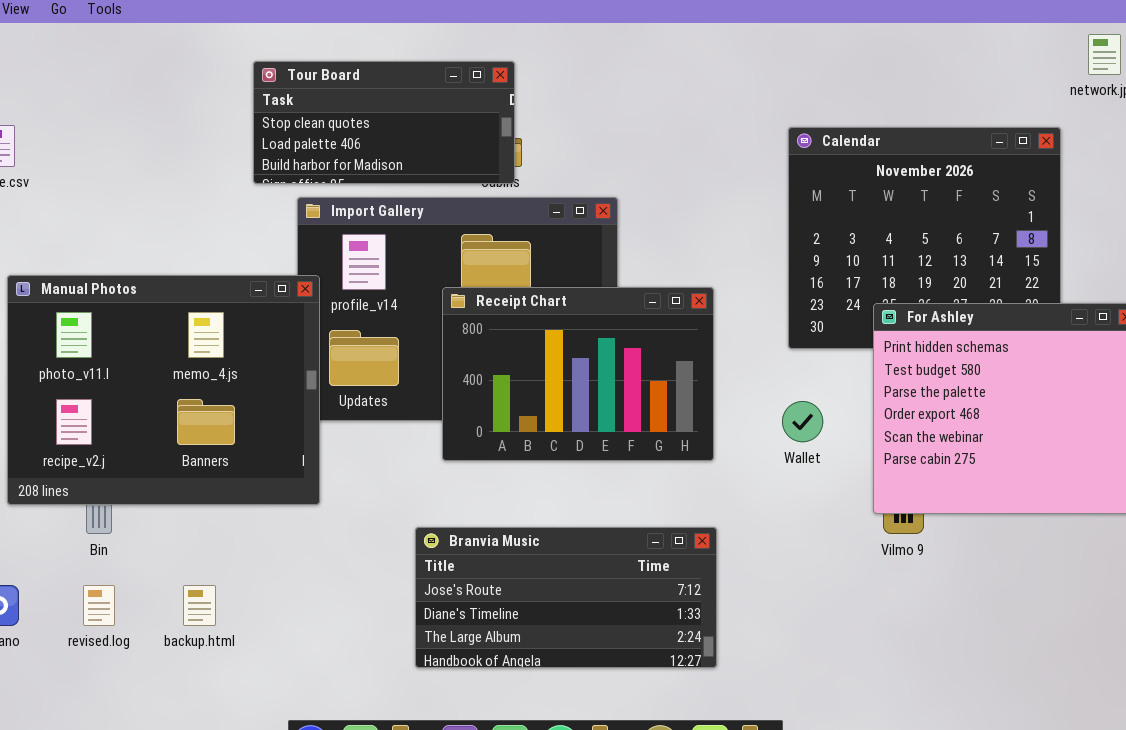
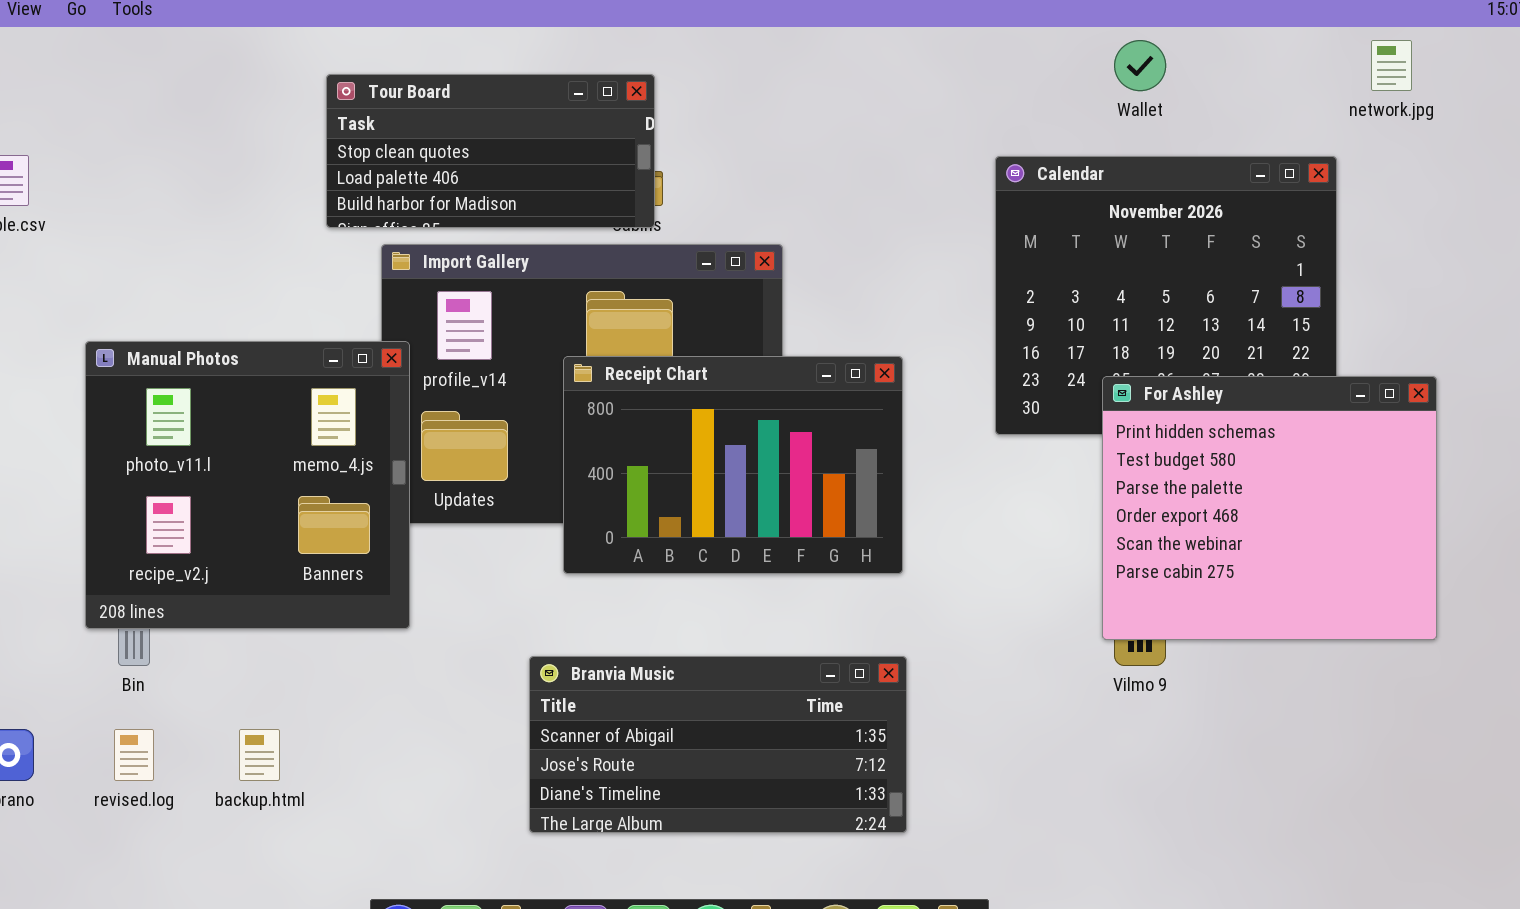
Manual Photos: [7,275,320,505] -> [85,341,410,629], resized
Wallet: [782,401,823,442] -> [1114,40,1166,91], moved
Branvia Music: [415,527,717,668] -> [529,656,907,833], scrolled up 1 row

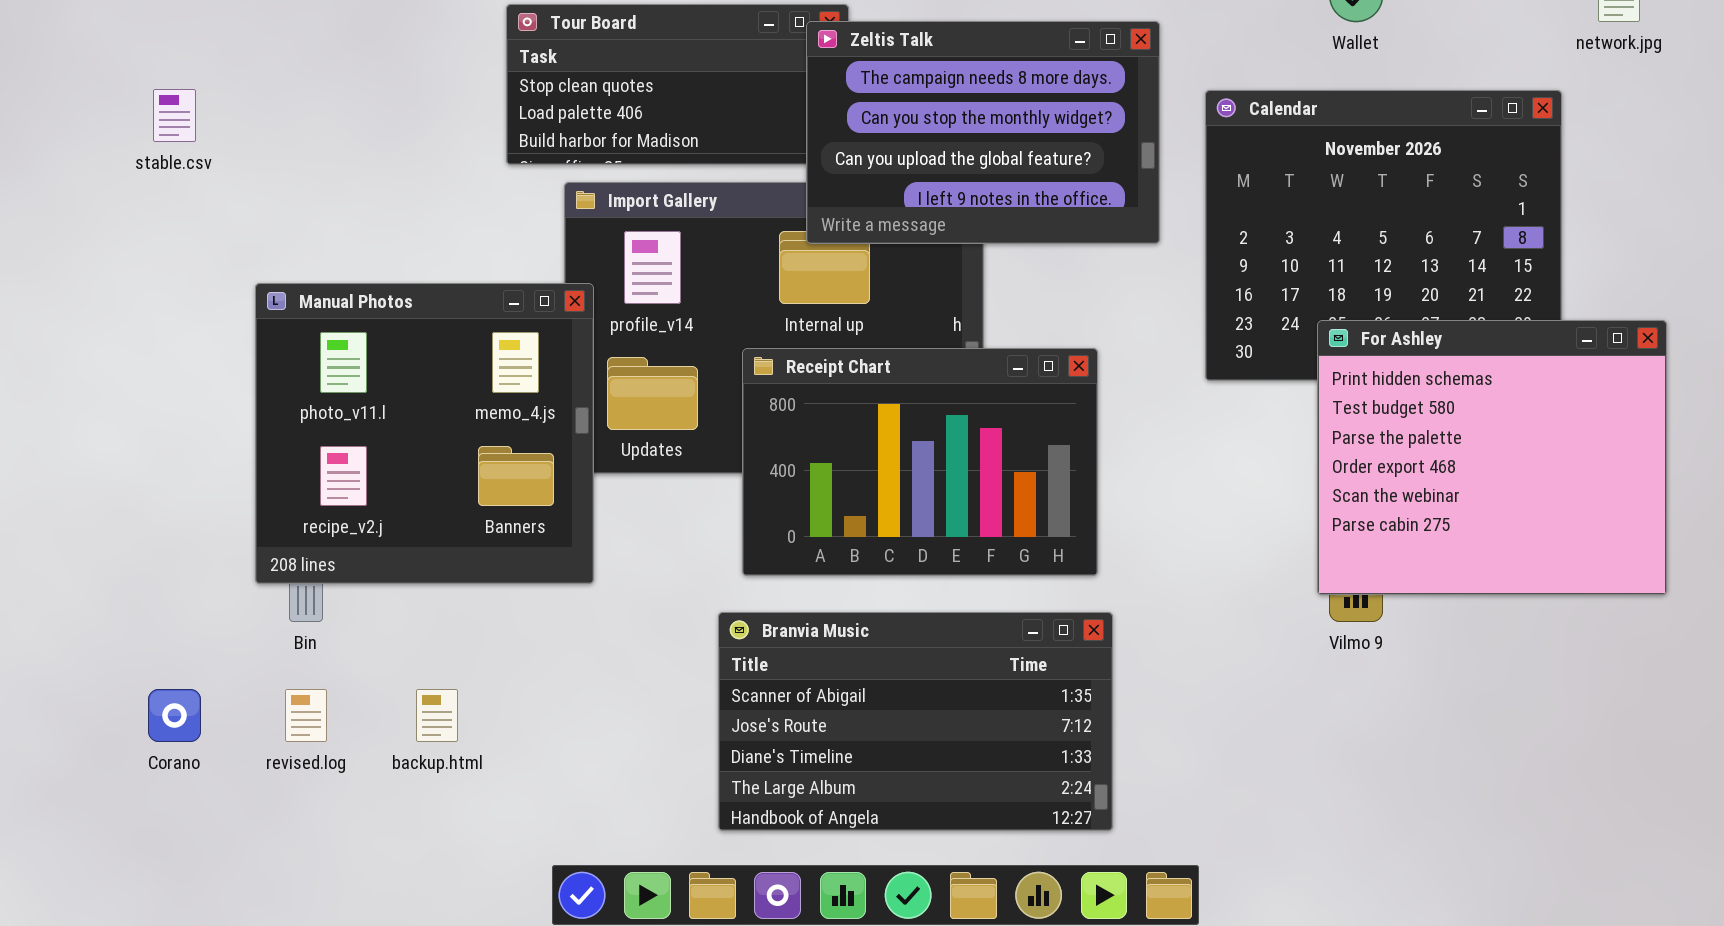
Zeltis Talk: none -> [806,21,1160,244], opened
Receipt Chart: [563,356,903,574] -> [742,348,1098,576], moved
Branvia Music: [529,656,907,833] -> [718,612,1113,831], resized

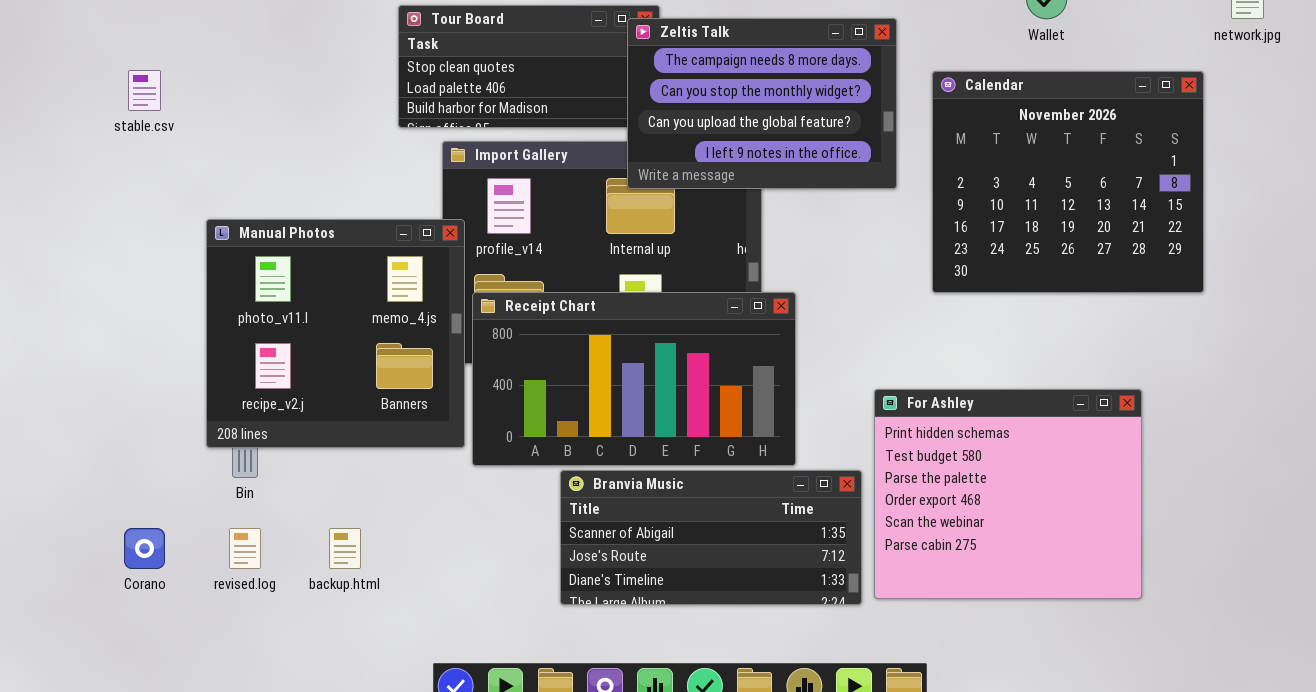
For Ashley: [1317,320,1667,595] -> [874,389,1142,599], moved
Receipt Chart: [742,348,1098,576] -> [472,292,796,466], moved, resized
Branvia Music: [718,612,1113,831] -> [560,470,862,605], resized

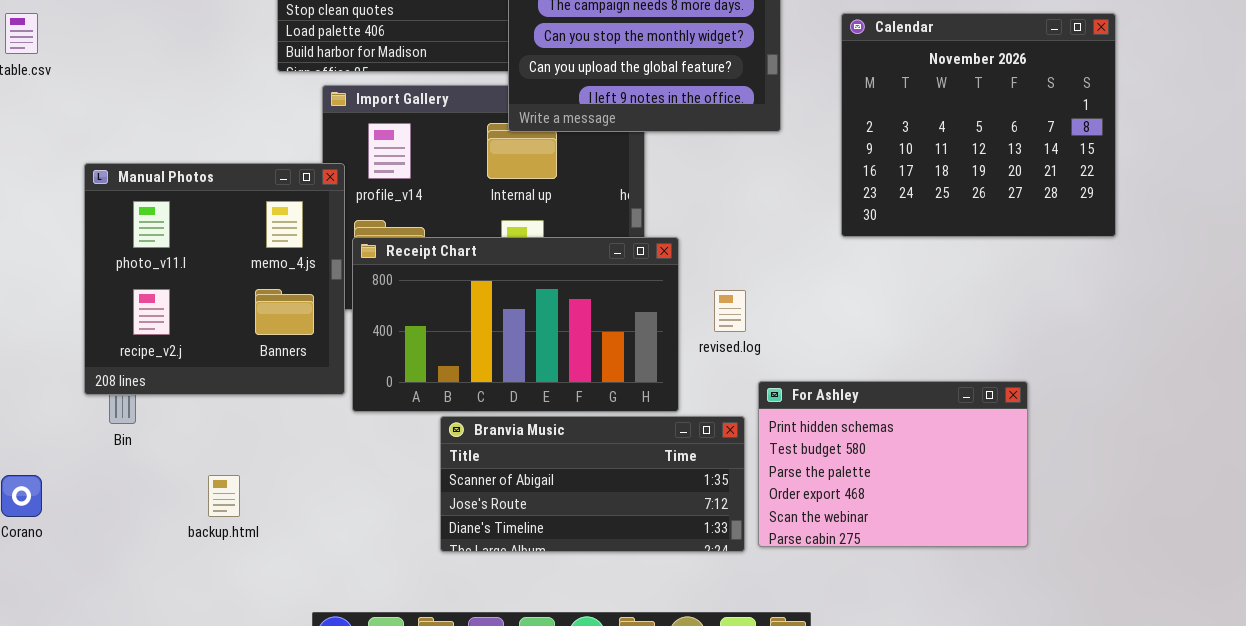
Calendar: [932,71,1204,293] -> [841,13,1116,237], moved
For Ashley: [874,389,1142,599] -> [758,381,1028,547], resized
revised.log: [229,528,261,569] -> [714,290,746,332], moved

